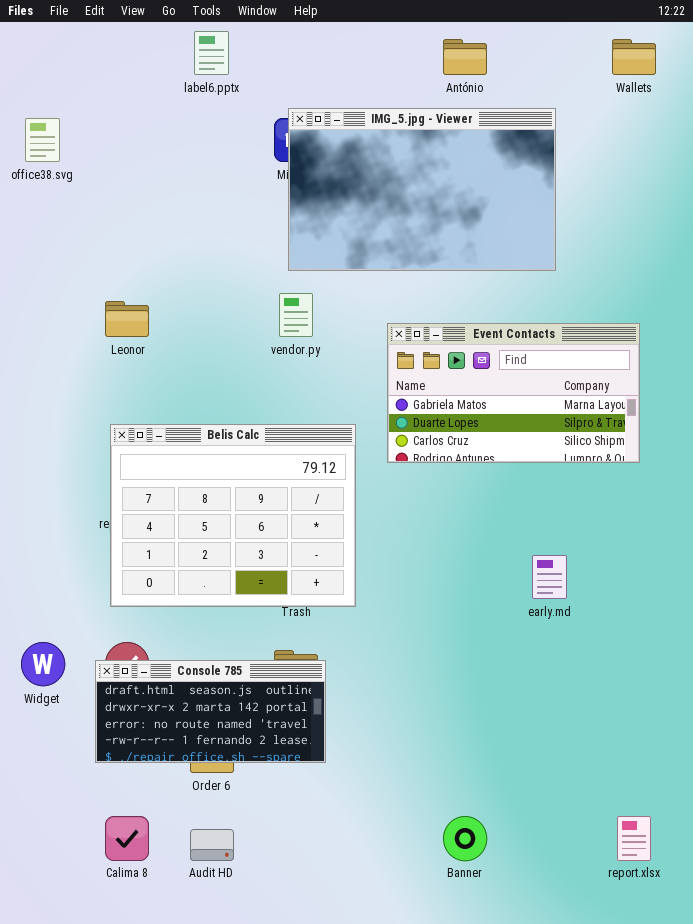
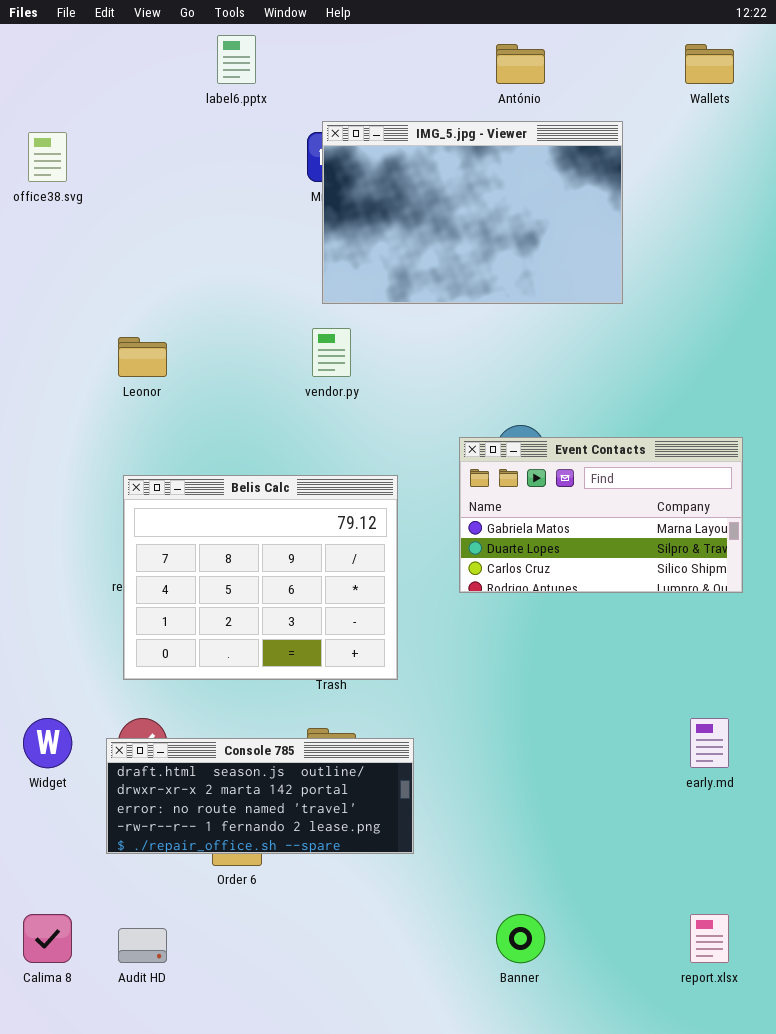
Event Contacts: [387,323,640,463] -> [459,437,743,593], moved
early.md: [532,555,567,599] -> [690,718,729,768], moved
Console 785: [95,660,326,763] -> [106,738,414,854], resized
Calima 8: [105,816,149,861] -> [23,914,72,963], moved
Audit HD: [190,829,234,861] -> [118,928,167,963], moved

